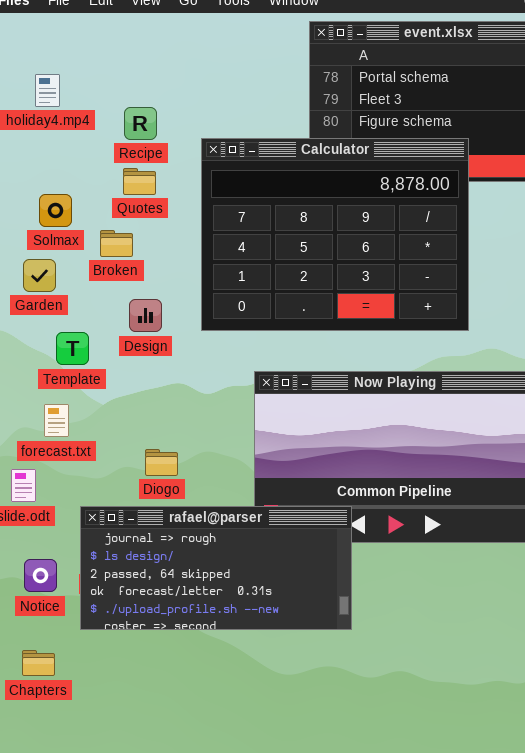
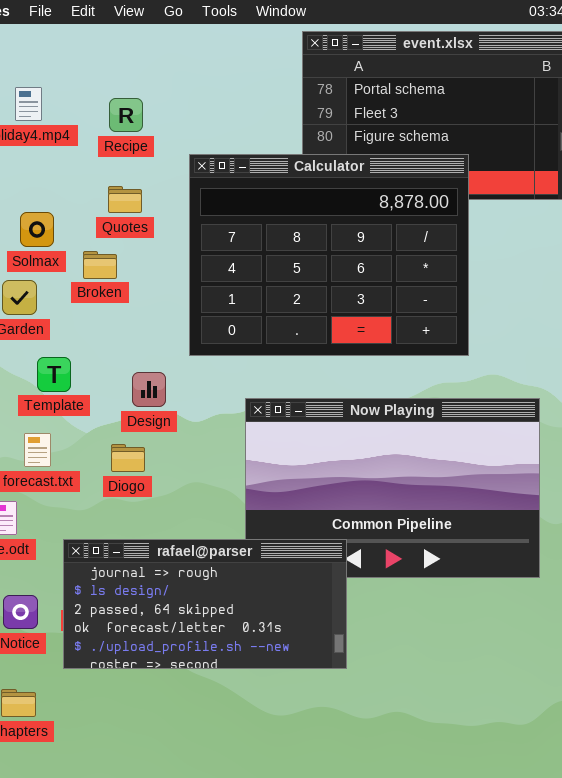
Recipe: [124,107,157,140] -> [109,98,143,132], moved
Design: [129,299,162,332] -> [132,372,166,407], moved
Diogo: [145,449,178,476] -> [111,444,145,472], moved

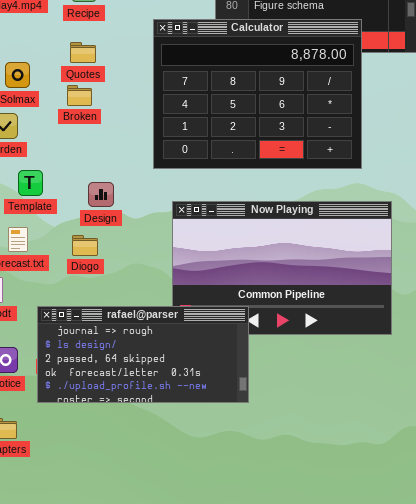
Calculator: [189,154,469,356] -> [153,19,362,169], moved
Broken: [83,251,117,279] -> [67,85,92,106], moved

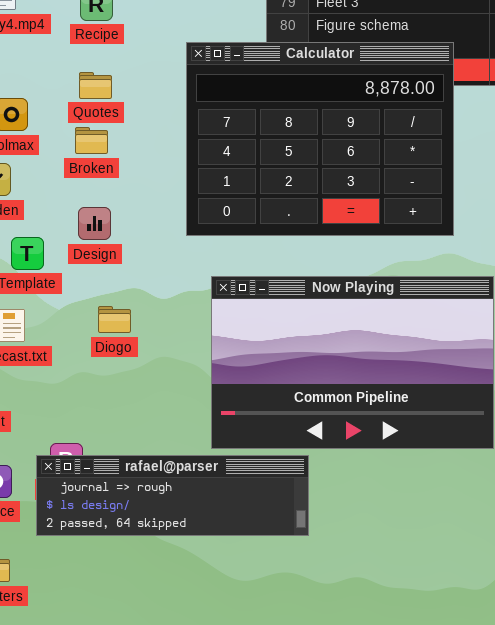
Design: [88,182,114,207] -> [78,207,111,240], moved
Diogo: [72,235,98,256] -> [98,306,131,333], moved
rafael@parser: [37,306,249,403] -> [36,455,309,536], resized

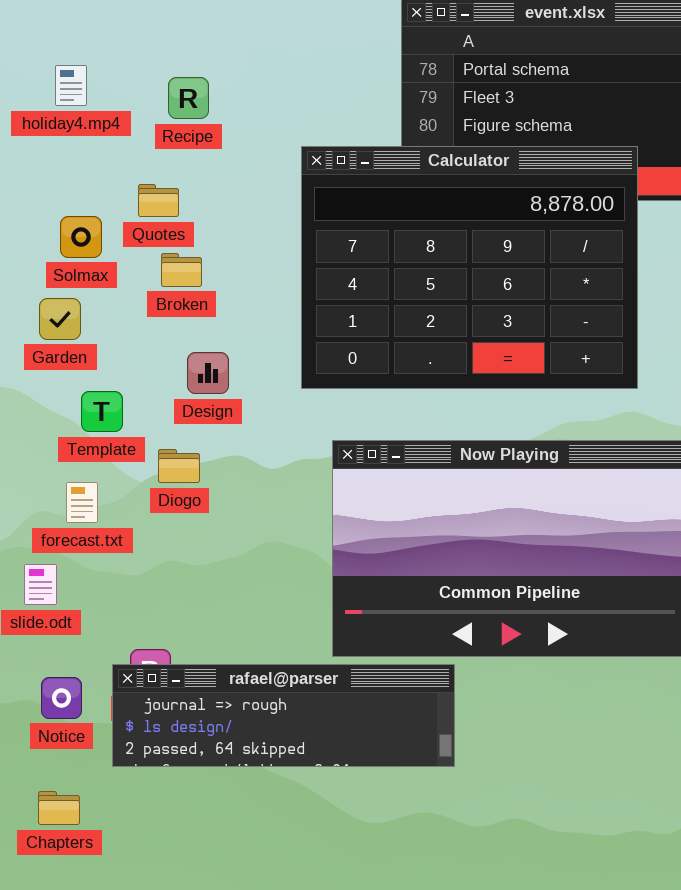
Quotes: [79,72,112,99] -> [138,184,179,217], moved
Design: [78,207,111,240] -> [187,352,229,394], moved
Diogo: [98,306,131,333] -> [158,449,200,483], moved

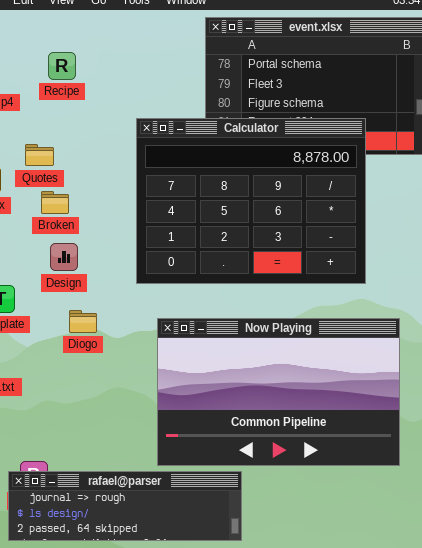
Recipe: [168,77,209,119] -> [48,52,76,80], moved
Design: [187,352,229,394] -> [50,243,78,271], moved
Diogo: [158,449,200,483] -> [69,310,97,333], moved

